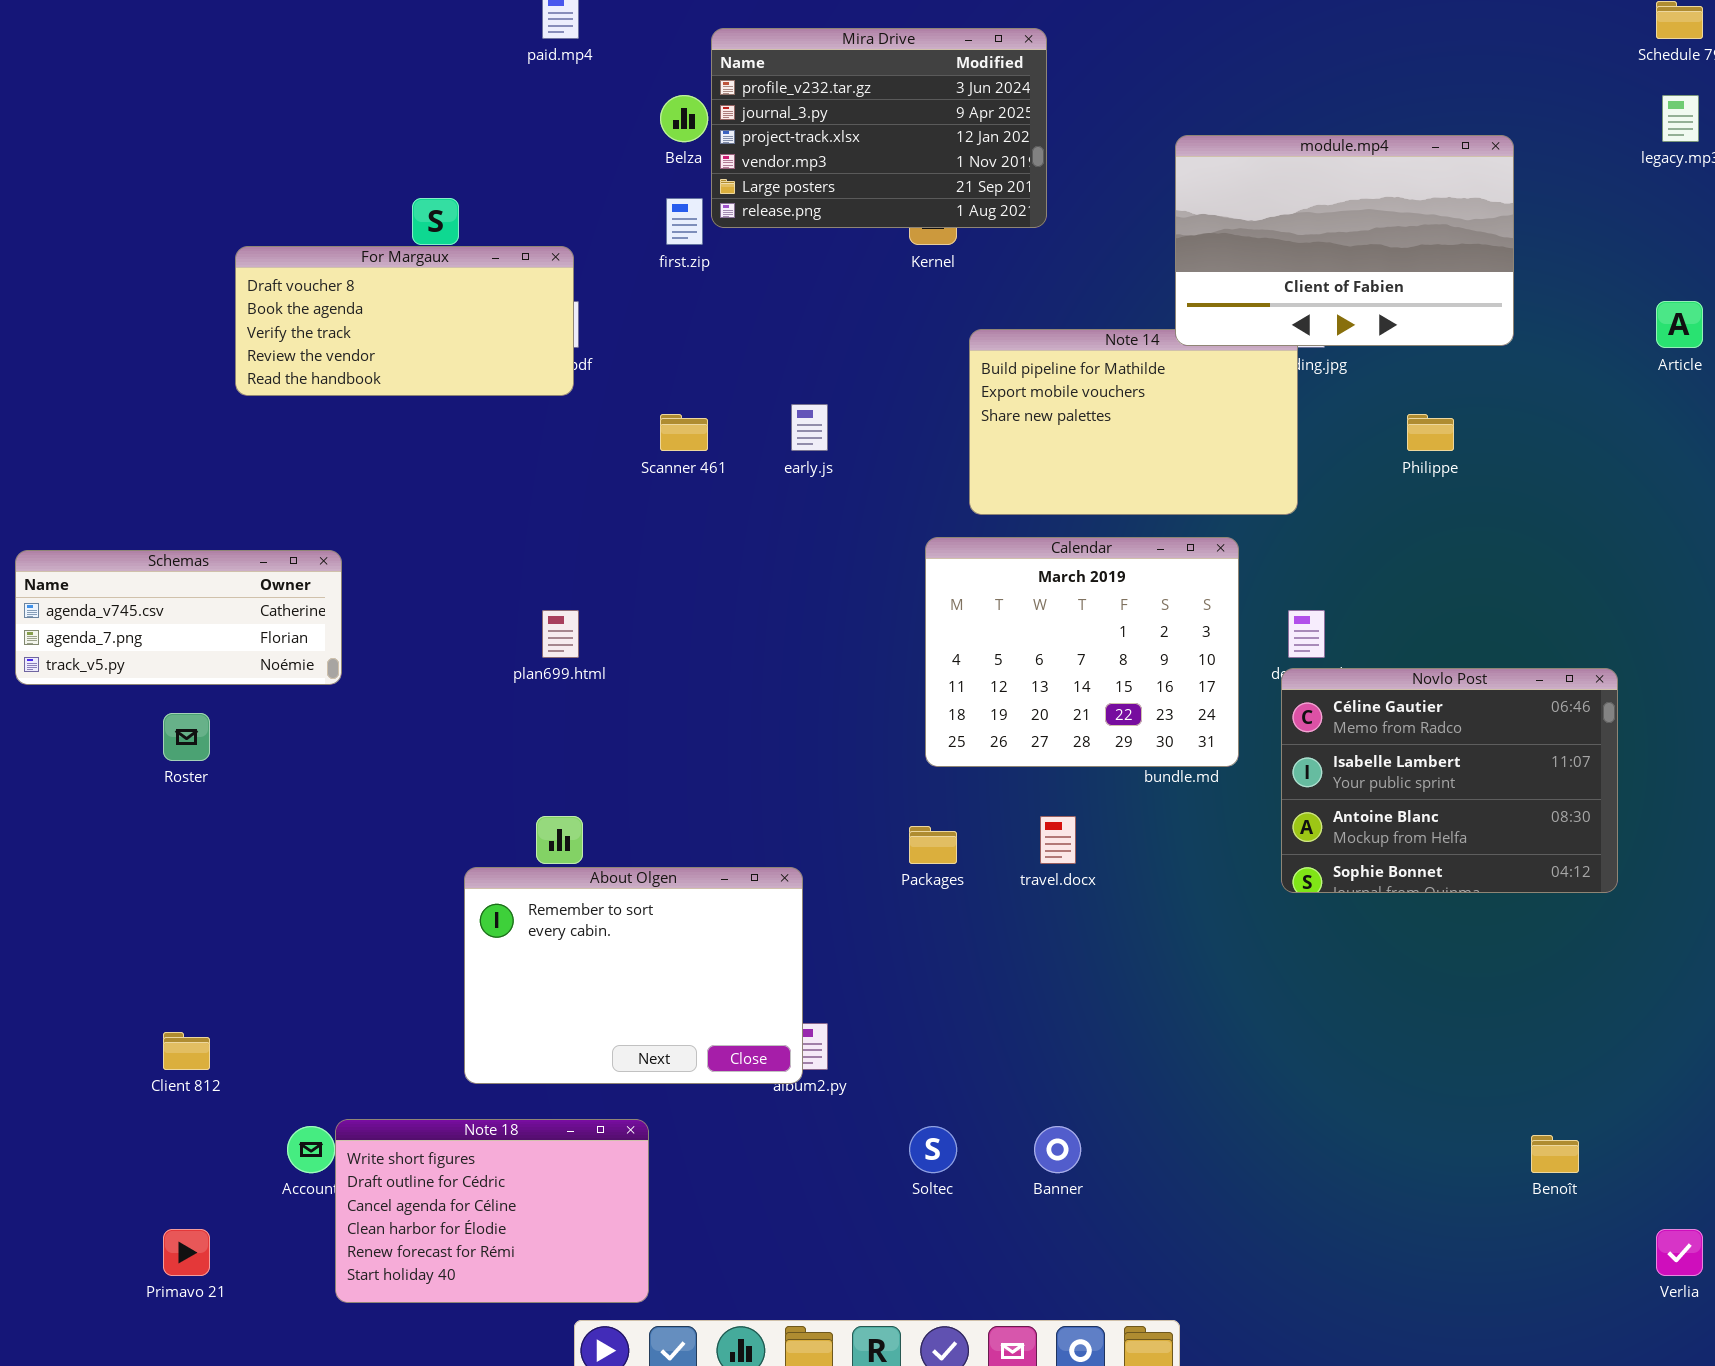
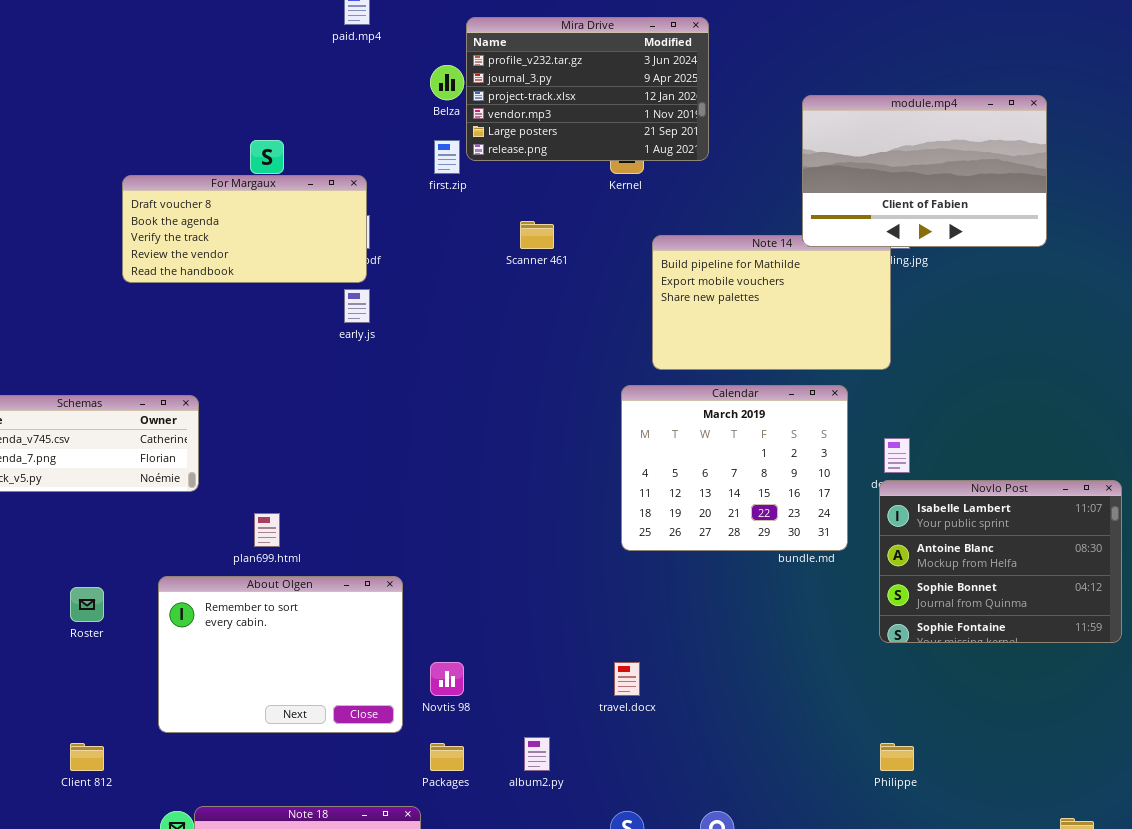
early.js: [791,404,828,451] -> [344,289,370,323], moved
Scanner 461: [660,414,708,451] -> [520,221,554,249], moved
Philippe: [1407,414,1454,451] -> [880,743,914,771], moved
plan699.html: [542,610,579,658] -> [254,513,280,547], moved
Novlo Post: [1281,668,1618,893] -> [879,480,1122,643], scrolled down 1 row
Roster: [163,713,210,761] -> [70,587,104,622], moved
travel.docx: [1040,816,1076,864] -> [614,662,640,696], moved
Packages: [909,826,957,864] -> [430,743,464,771], moved
About Olgen: [464,867,803,1084] -> [158,576,403,733], moved

